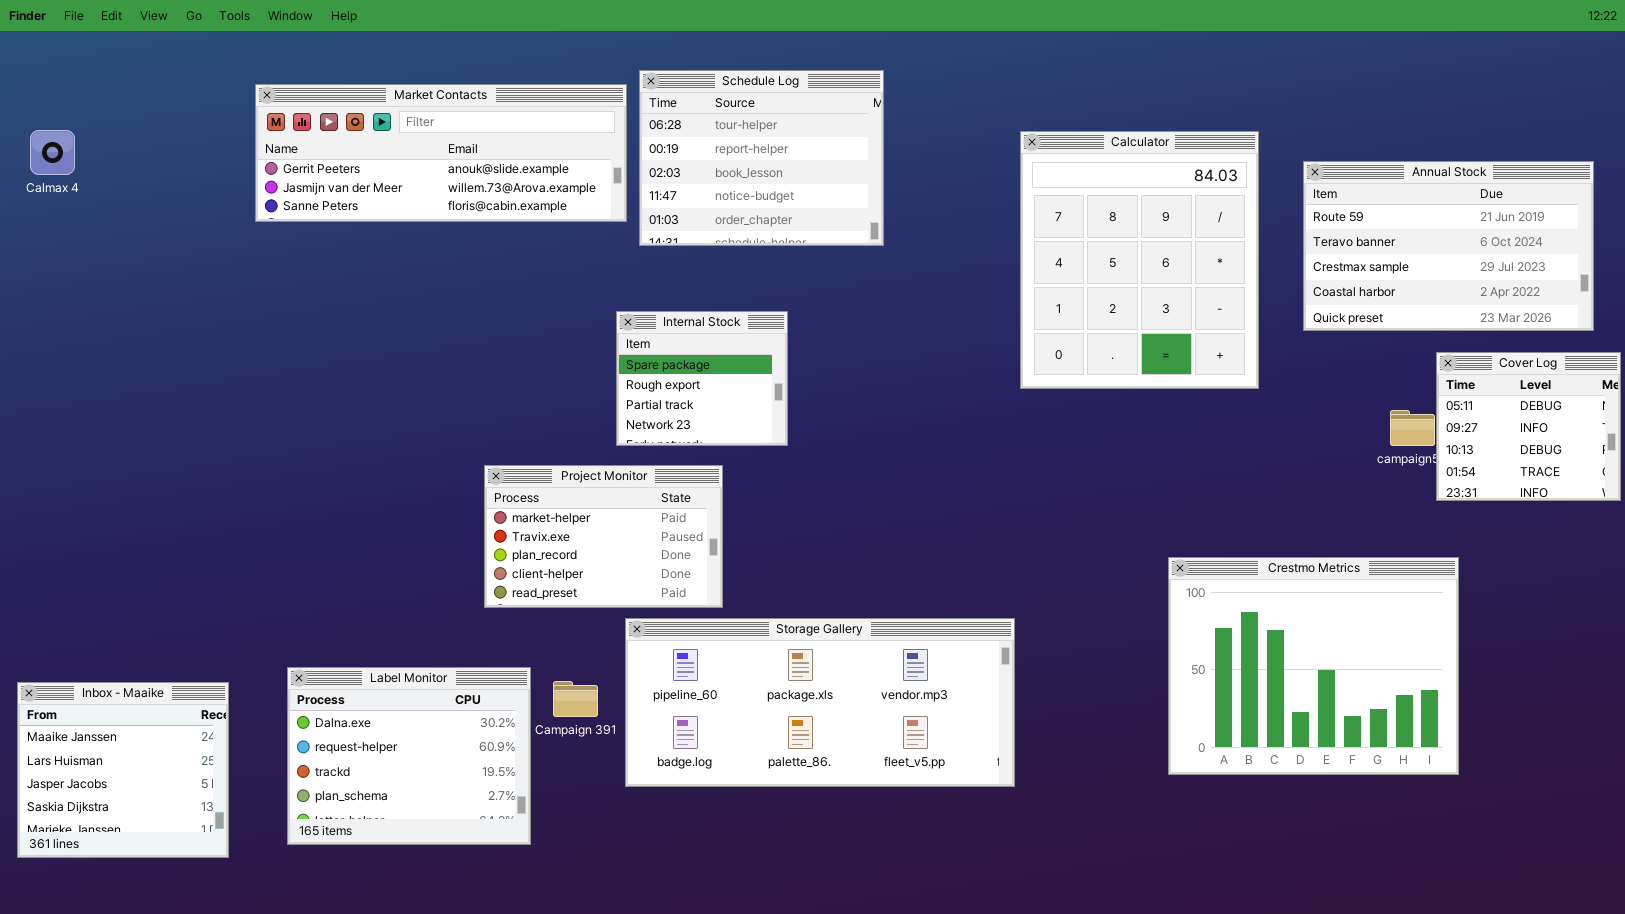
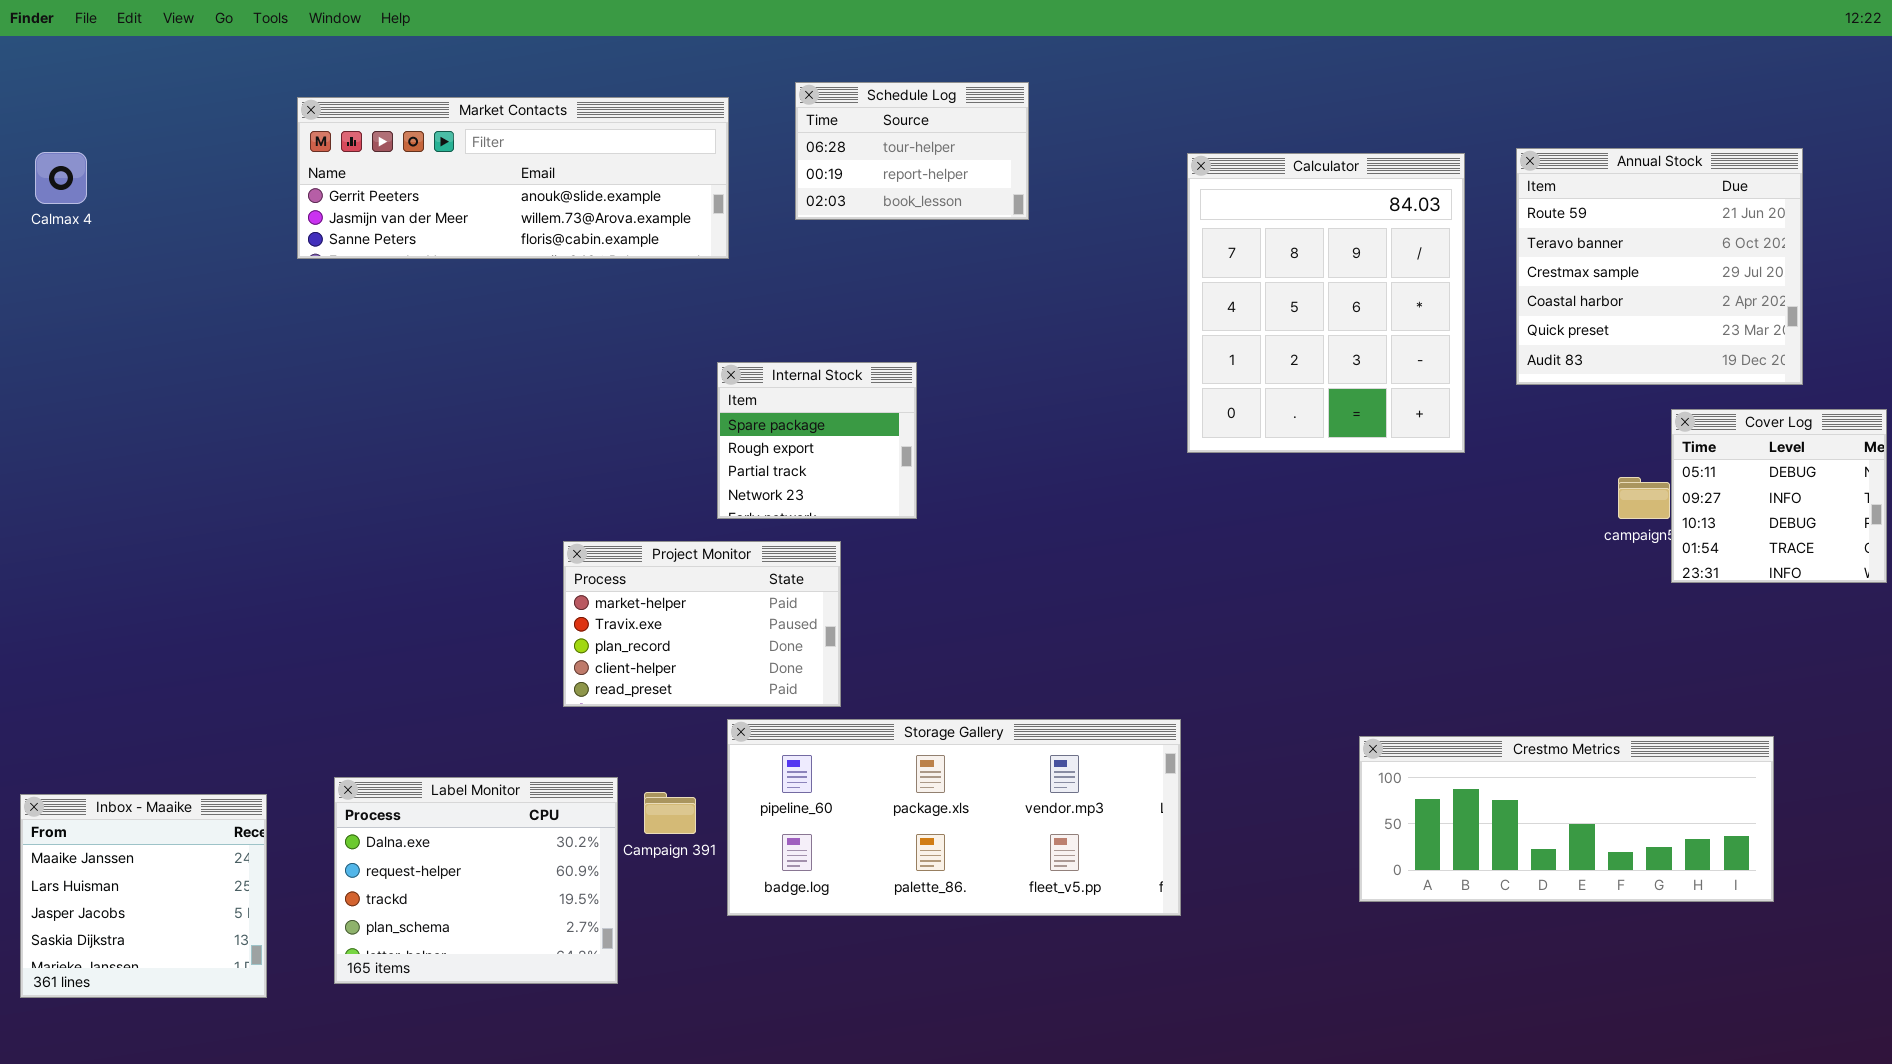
Schedule Log: [639,70,884,246] -> [795,82,1029,220], resized
Annual Stock: [1303,161,1594,331] -> [1516,148,1803,385], resized
Crestmo Metrics: [1168,557,1459,775] -> [1359,736,1774,902], resized

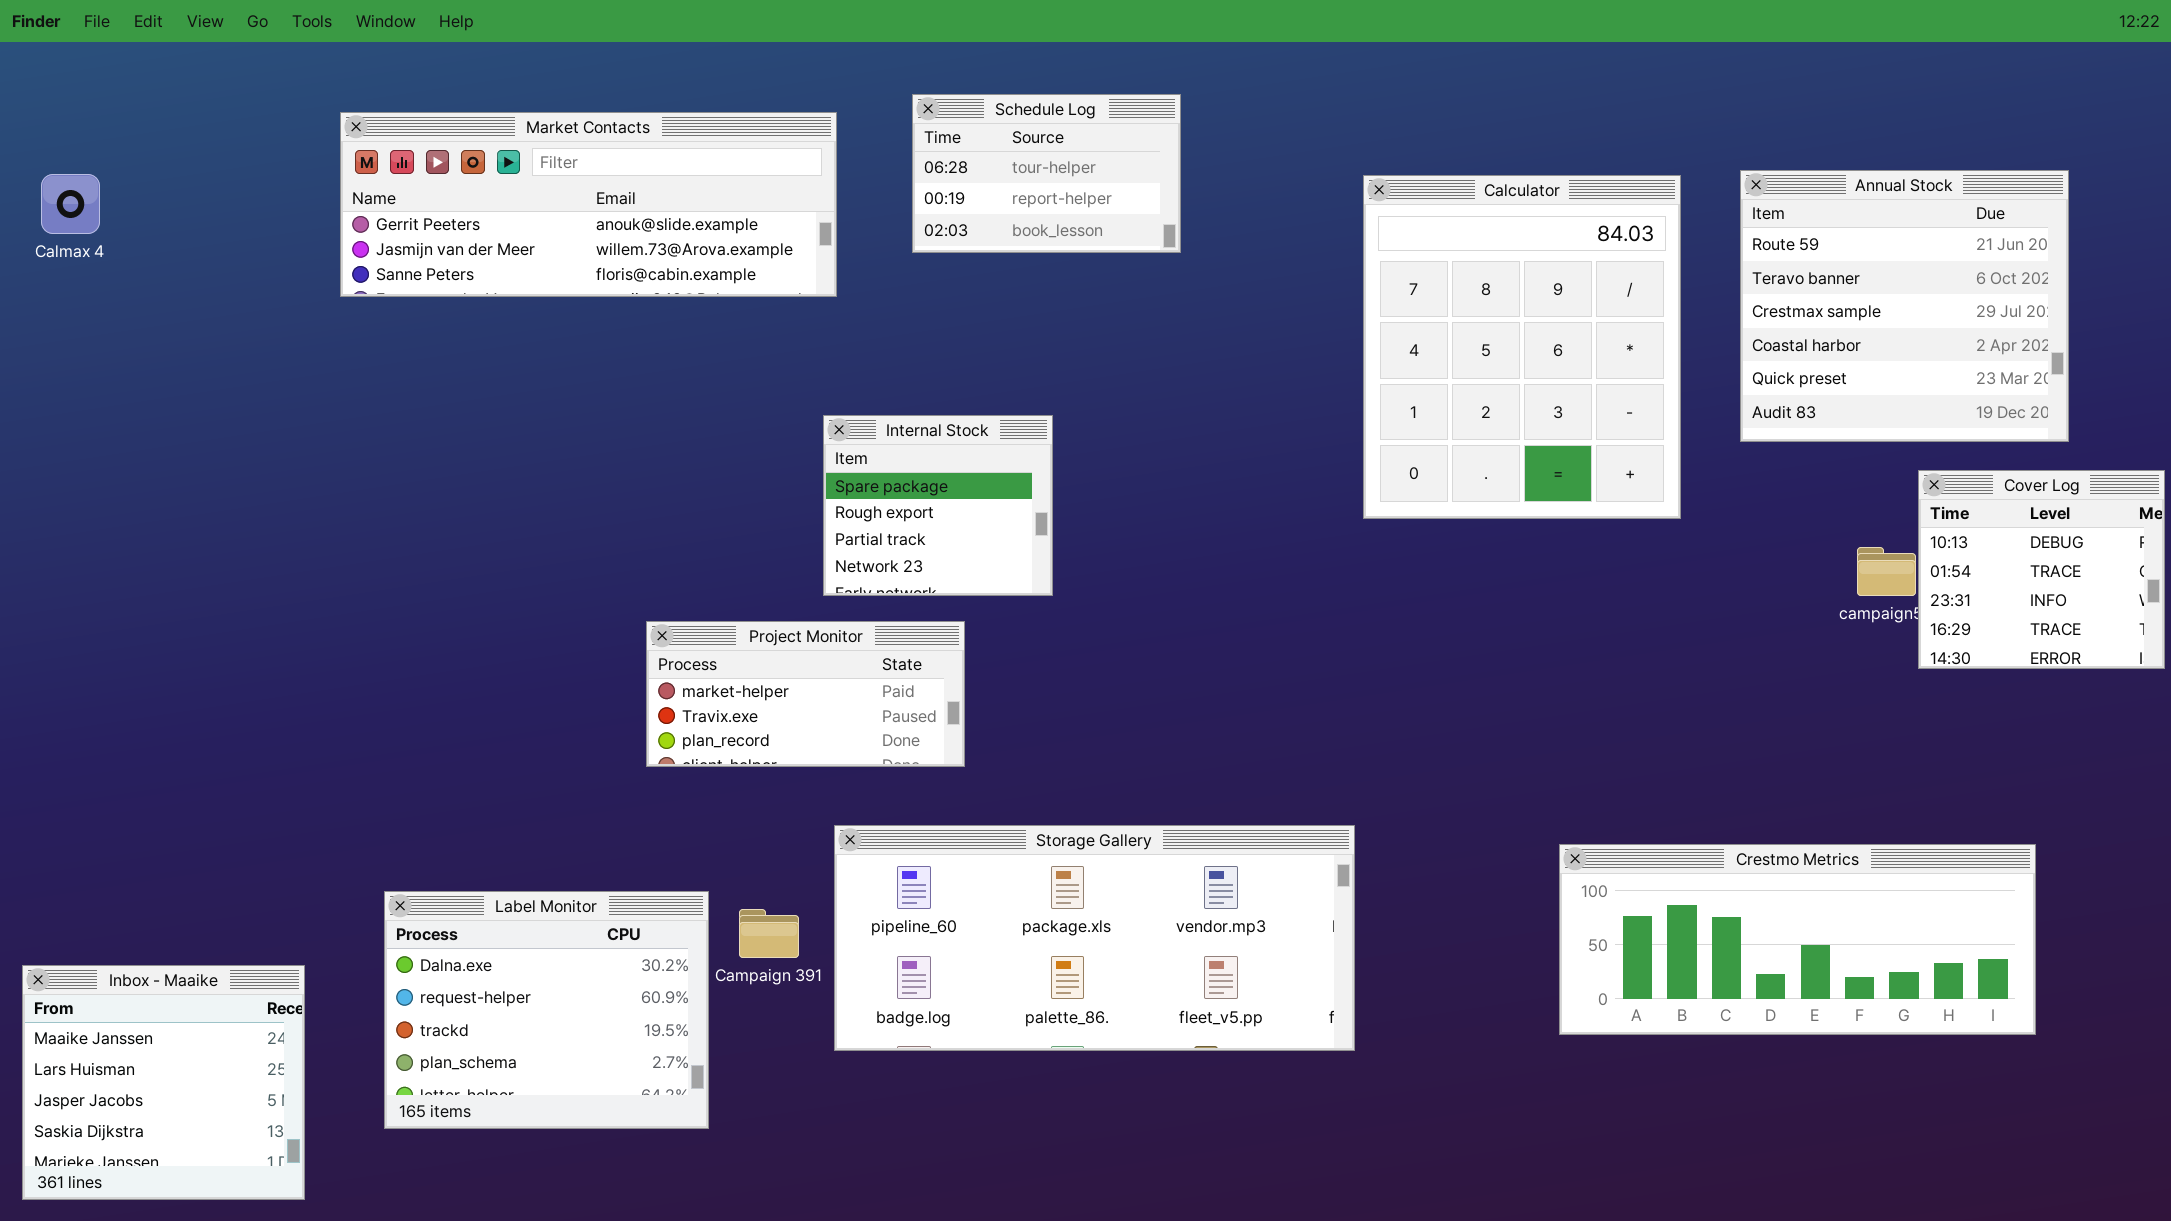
Cover Log: [1671,409,1887,583] -> [1918,470,2165,669], scrolled down 2 rows
Project Monitor: [563,541,841,707] -> [646,621,965,767], resized
Inbox - Maaike: [20,794,267,998] -> [22,965,305,1200], moved

